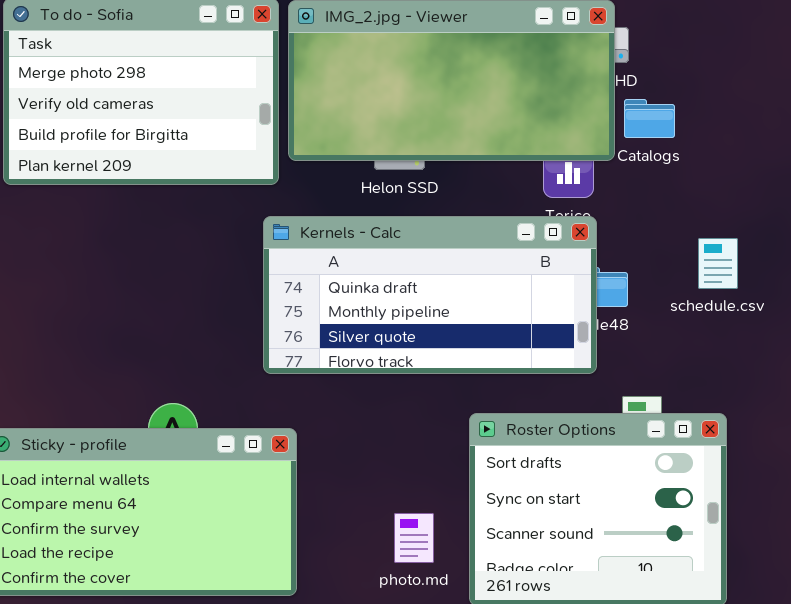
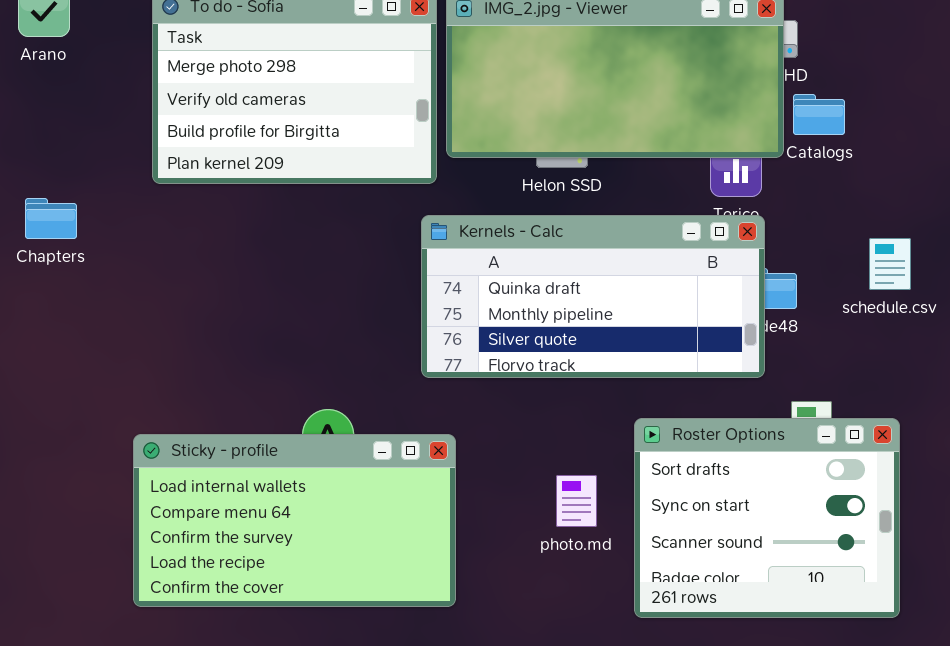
photo.md: [394,513,434,563] -> [556,475,597,527], moved

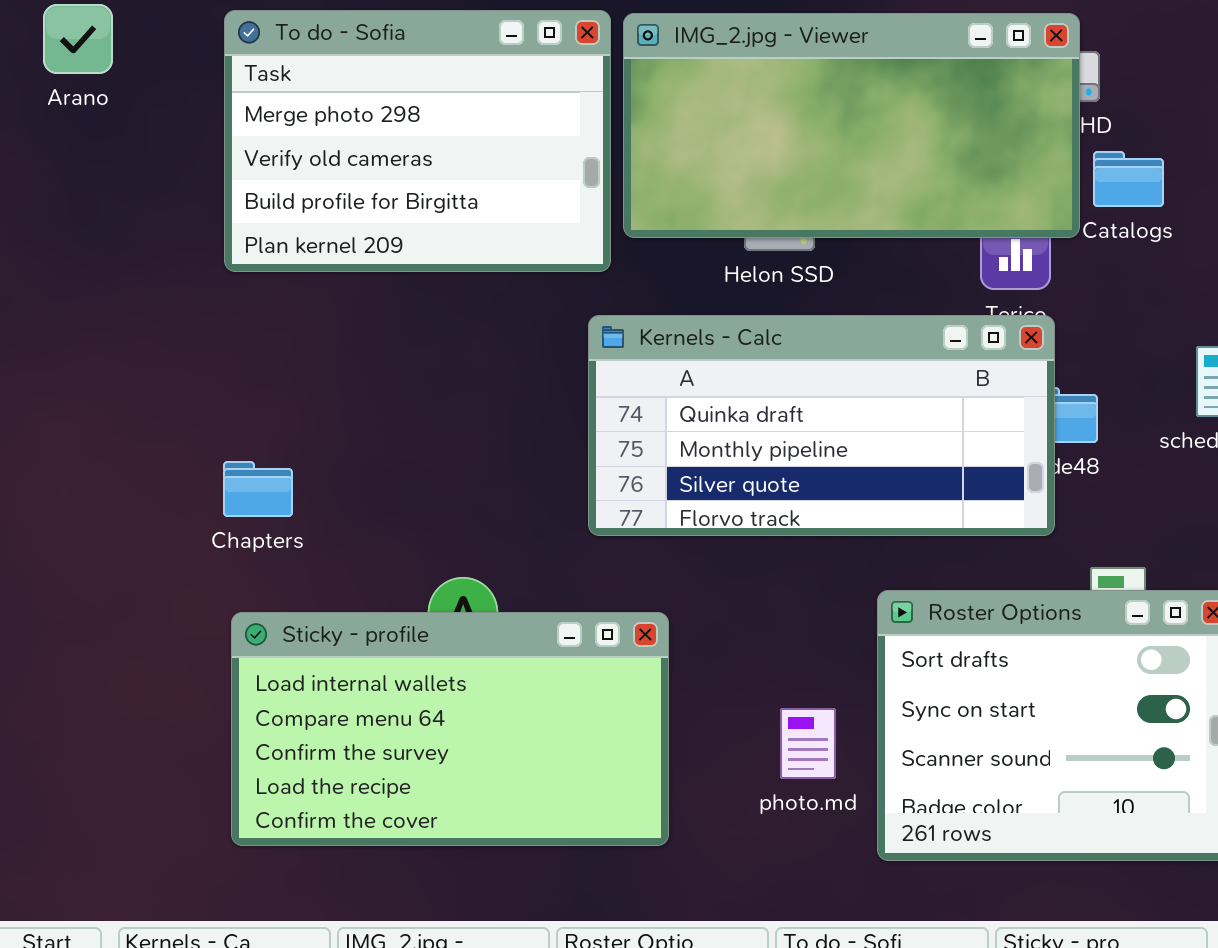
Chapters: [25,198,77,239] -> [223,461,293,517], moved
Sticky - profile: [133,434,456,607] -> [231,612,669,846], moved
photo.md: [556,475,597,527] -> [780,708,836,779], moved

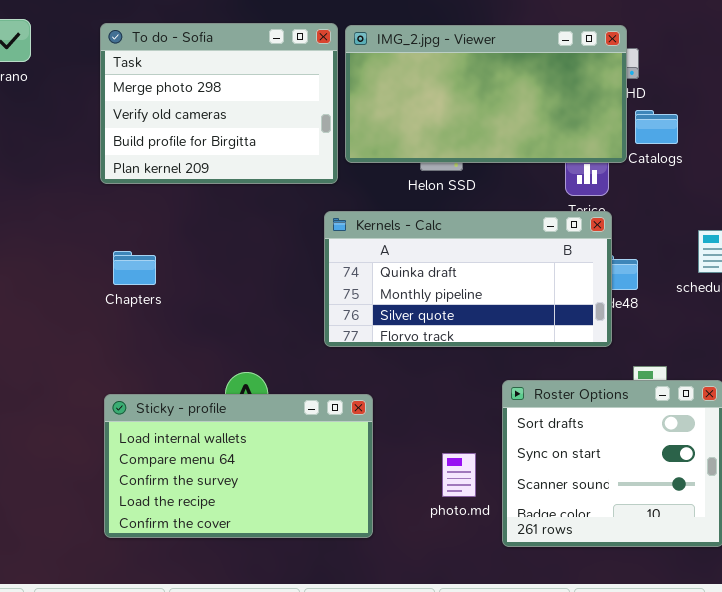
Chapters: [223,461,293,517] -> [113,251,156,285], moved

